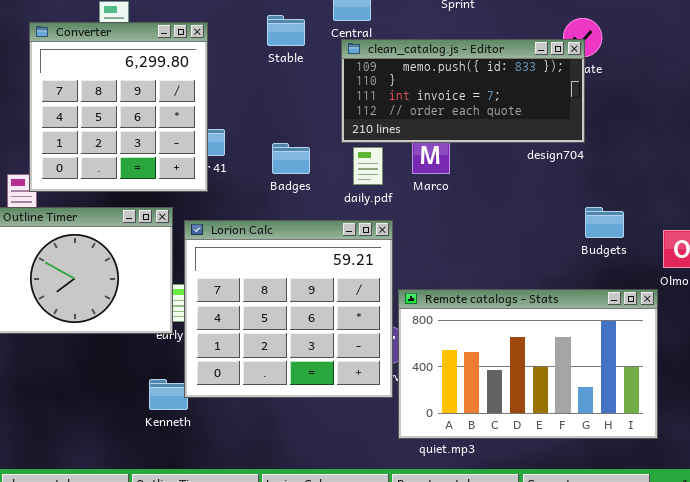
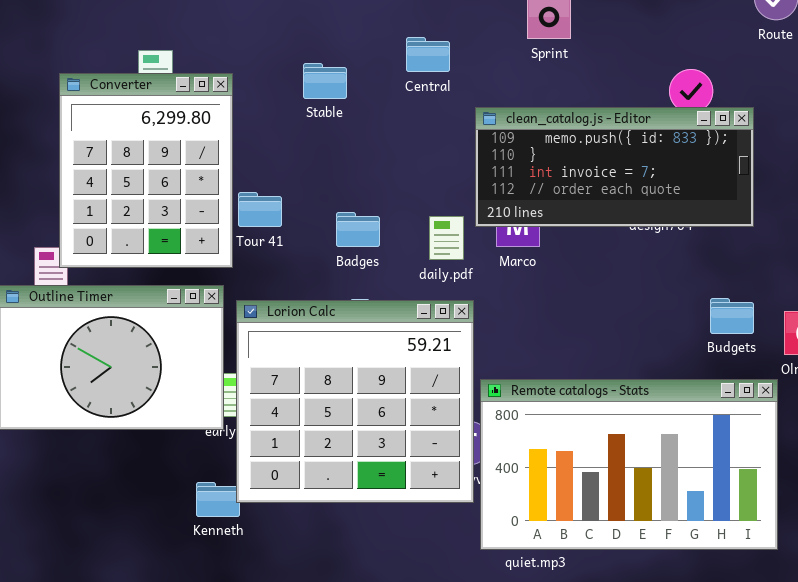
Stable: [267,15,305,46] -> [303,63,347,99], moved
Converter: [29,22,208,192] -> [59,73,233,268], resized
clean_catalog.js - Editor: [341,39,585,143] -> [475,107,754,227], moved
Budgets: [585,207,624,238] -> [710,298,754,334], moved

